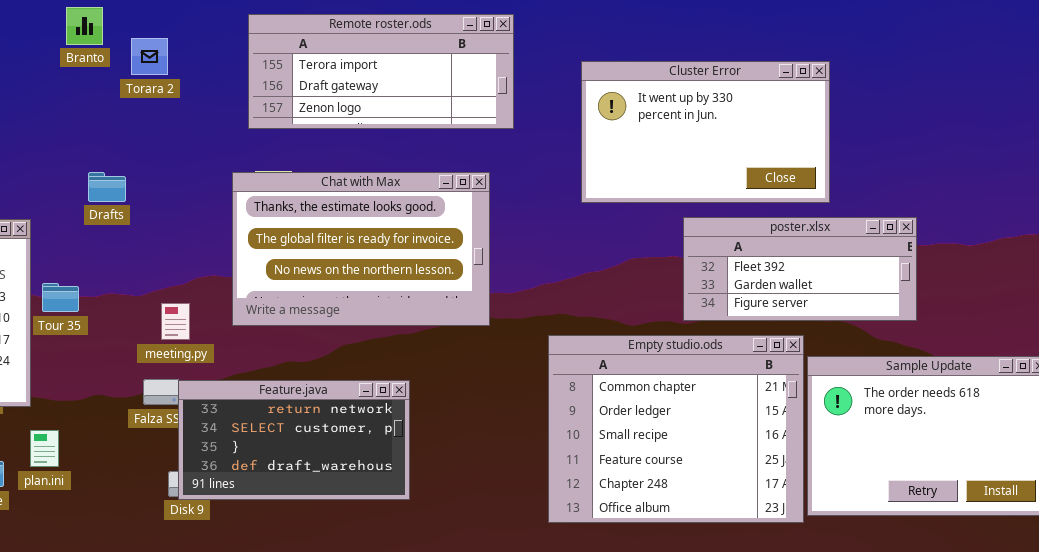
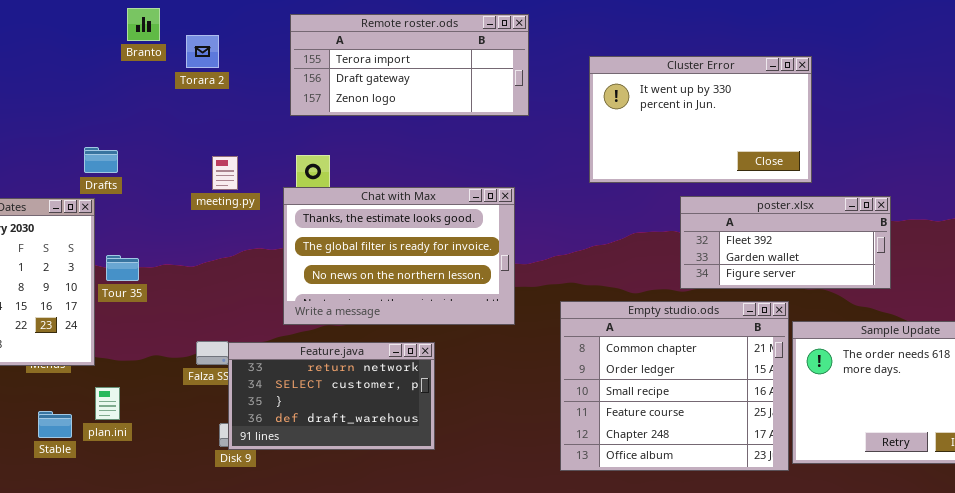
Drafts: [88,172,126,202] -> [84,147,118,173], moved
Chat with Max: [232,172,490,326] -> [283,187,515,325], moved
meeting.py: [161,303,190,340] -> [212,156,238,190], moved

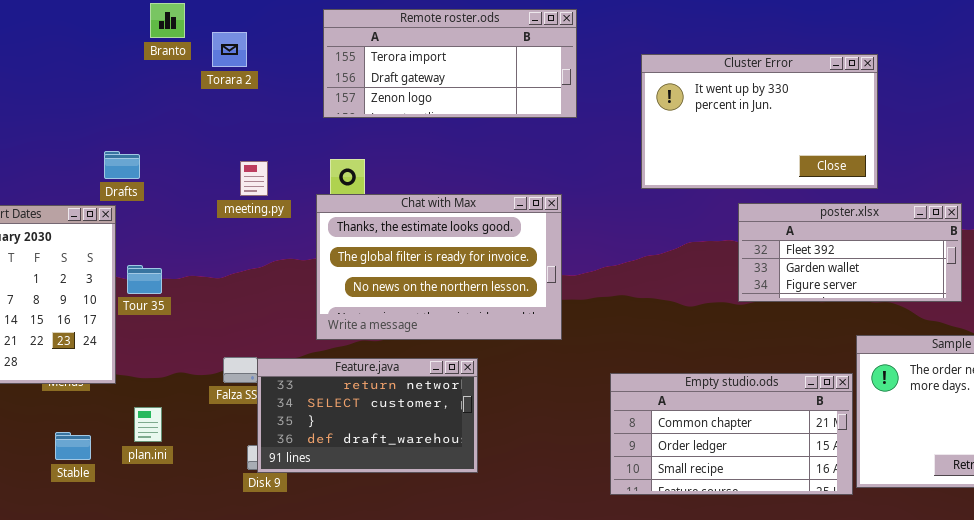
Empty studio.ods: [560,301,789,471] -> [610,373,853,495], resized
plan.ini: [95,387,120,420] -> [134,407,162,442], moved

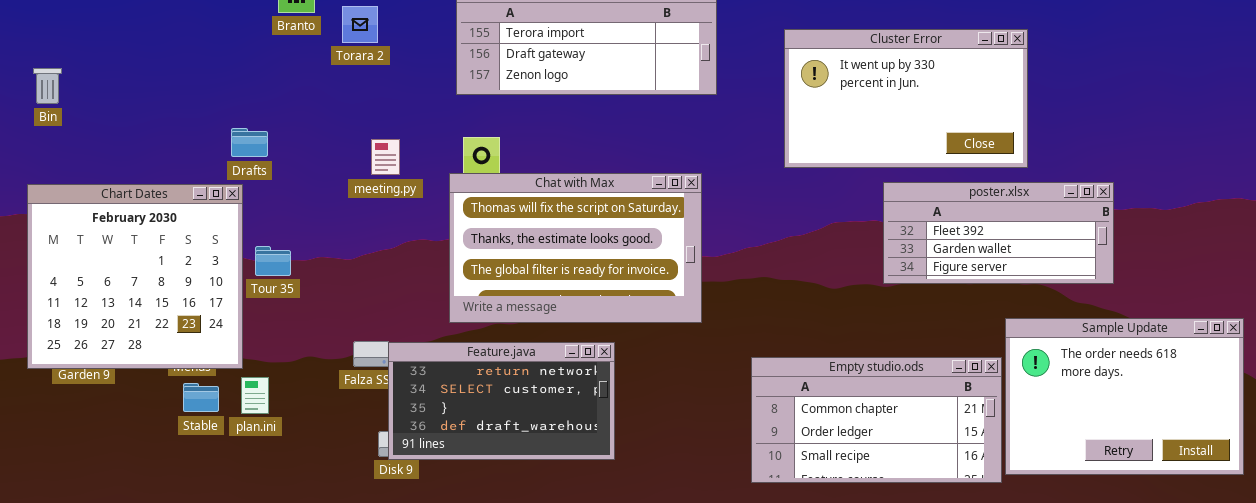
Chat with Max: [316,194,562,340] -> [449,173,702,323], scrolled up 1 row
plan.ini: [134,407,162,442] -> [241,377,269,414], moved
Stable: [55,432,91,460] -> [183,383,219,412], moved

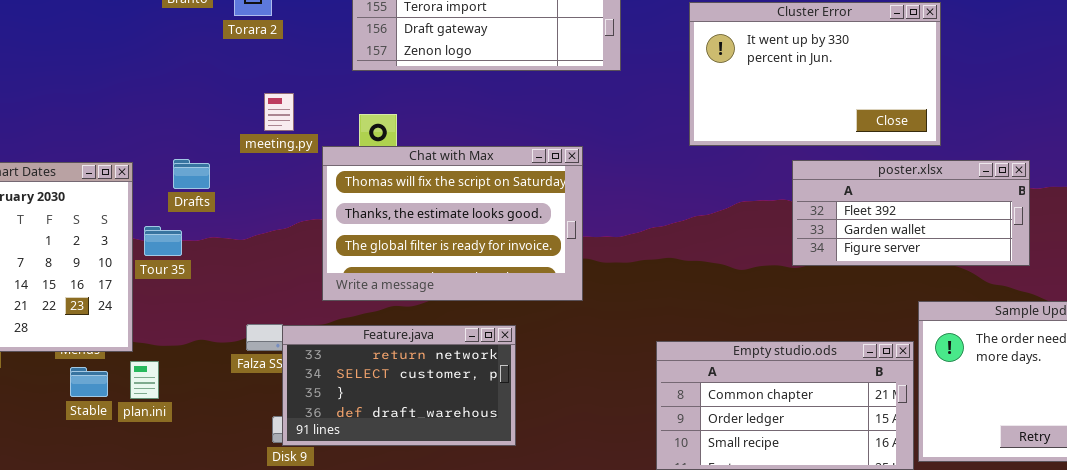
Drafts: [231,128,268,157] -> [173,159,210,189], moved
meeting.py: [371,139,400,175] -> [264,93,294,131], moved
Chat with Max: [449,173,702,323] -> [322,146,583,301], moved

